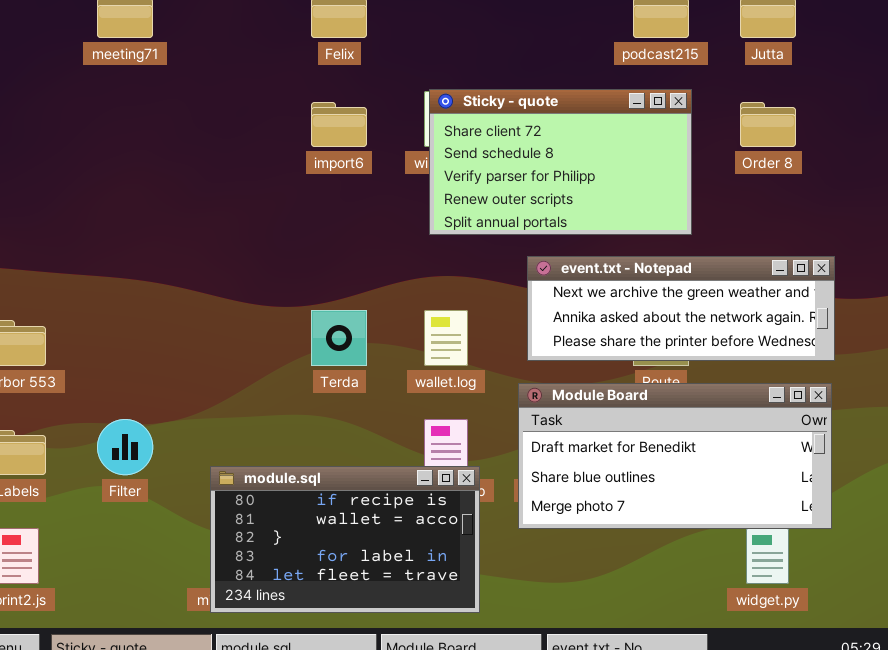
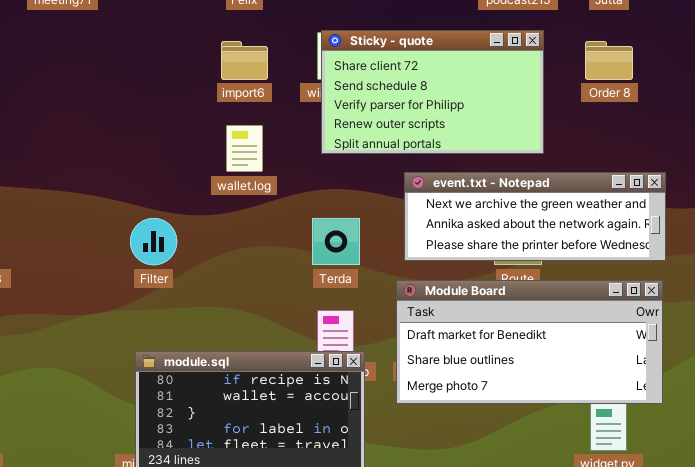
Terda: [311,310,367,366] -> [312,218,360,265], moved
wallet.log: [424,310,468,366] -> [226,125,263,172], moved
Filter: [97,419,153,475] -> [130,218,177,265], moved

